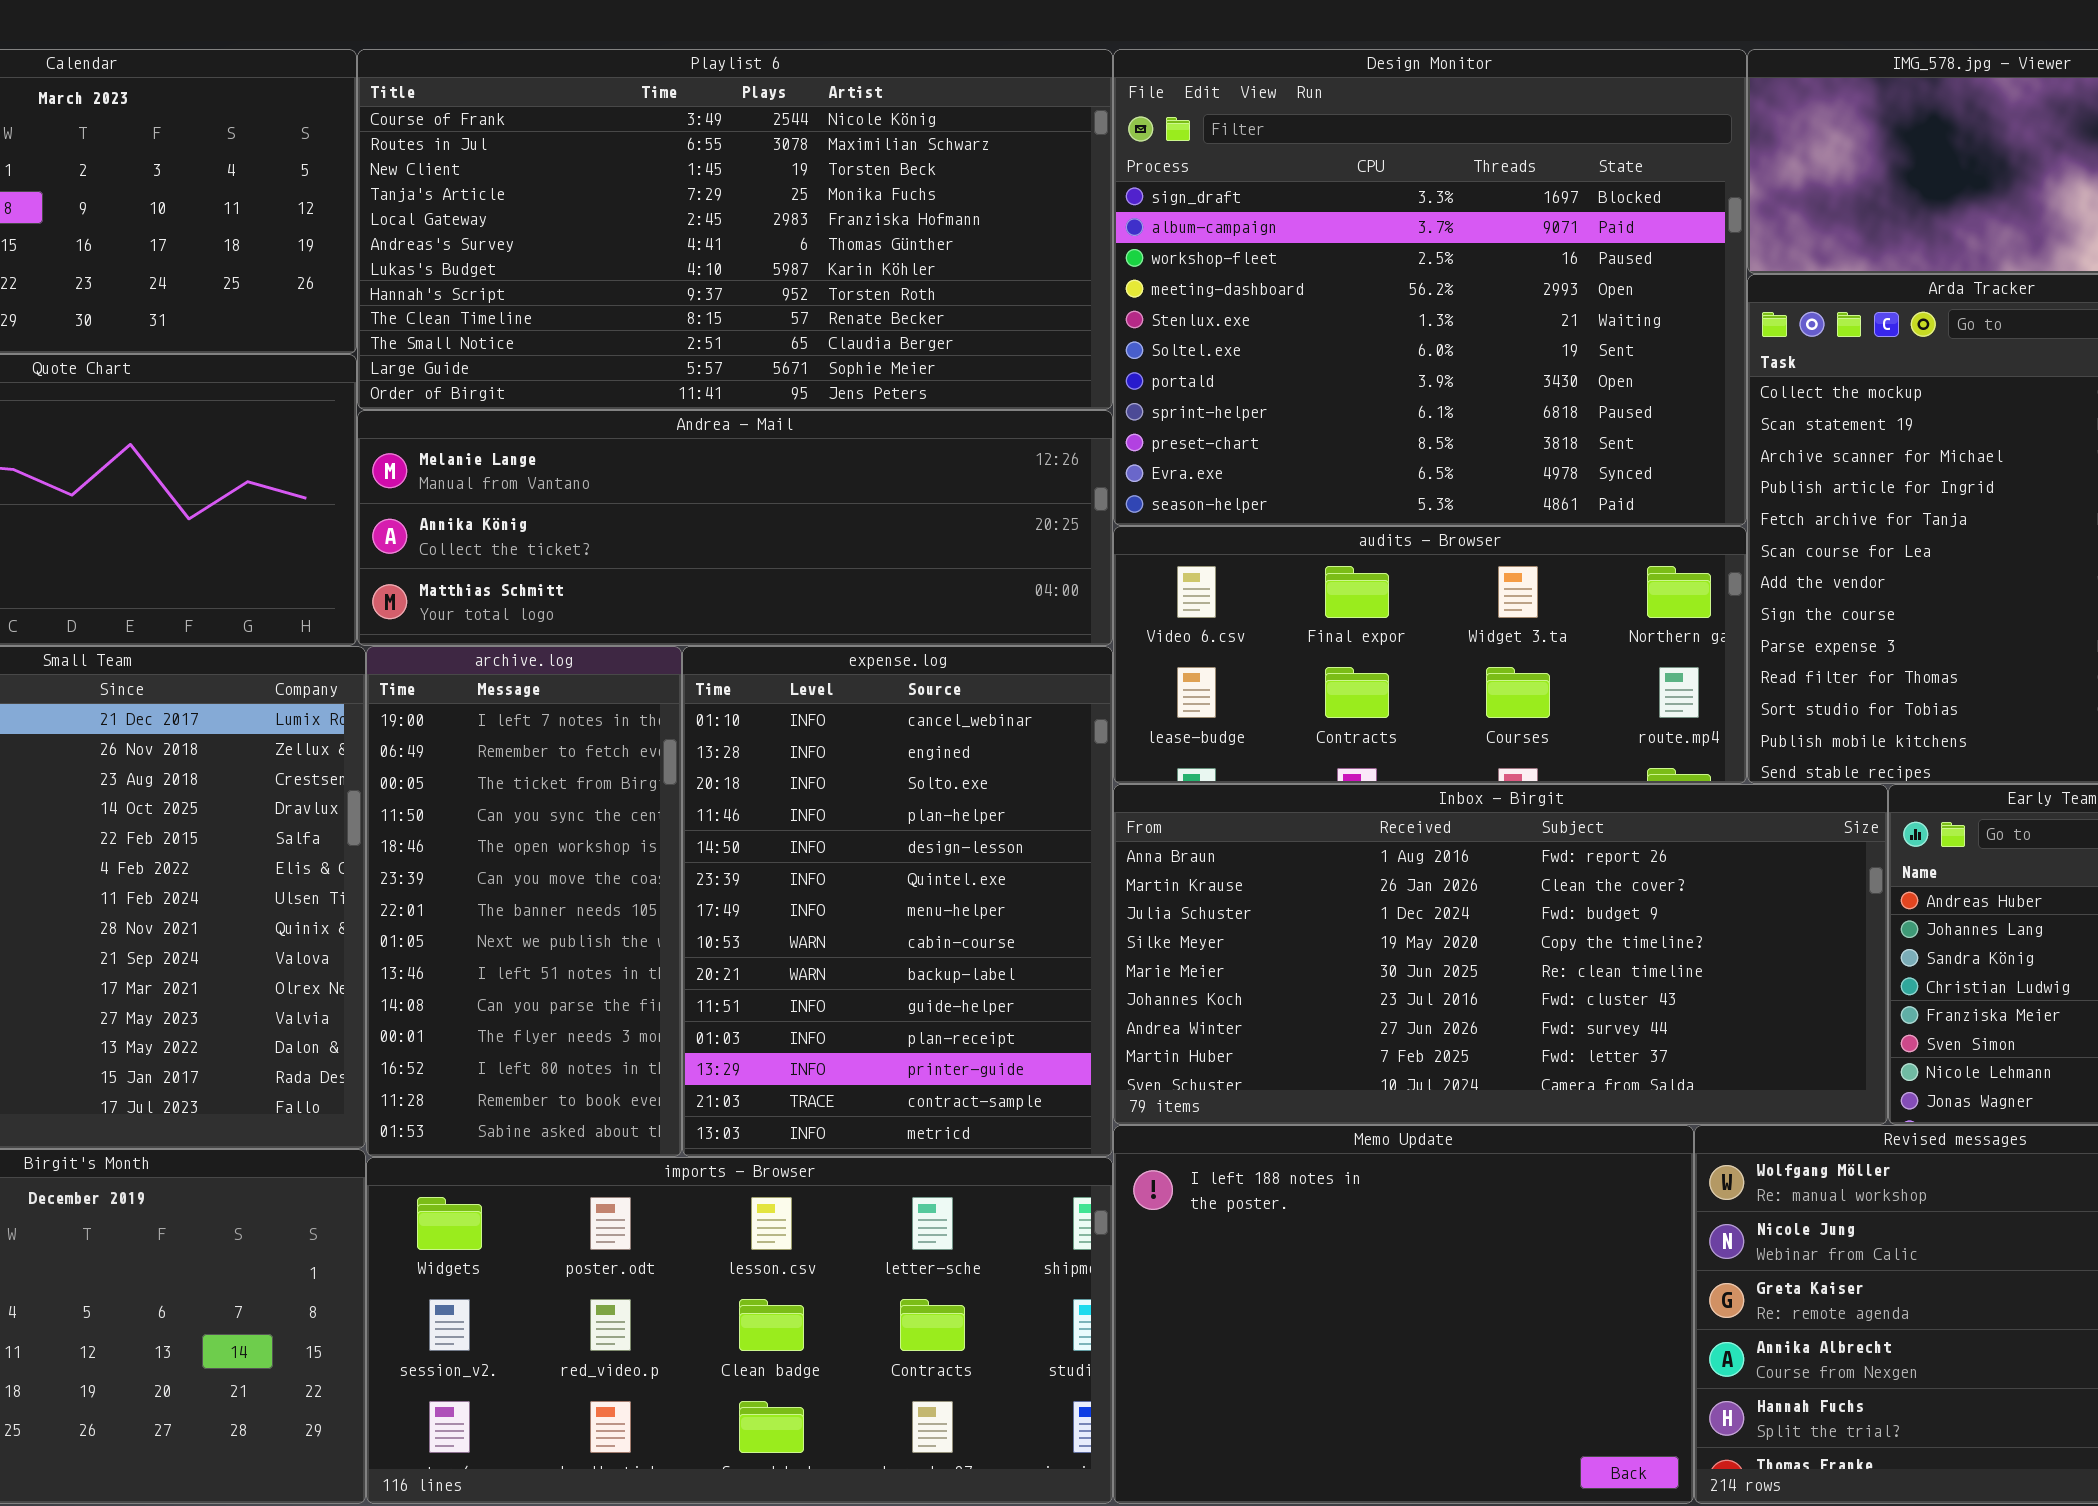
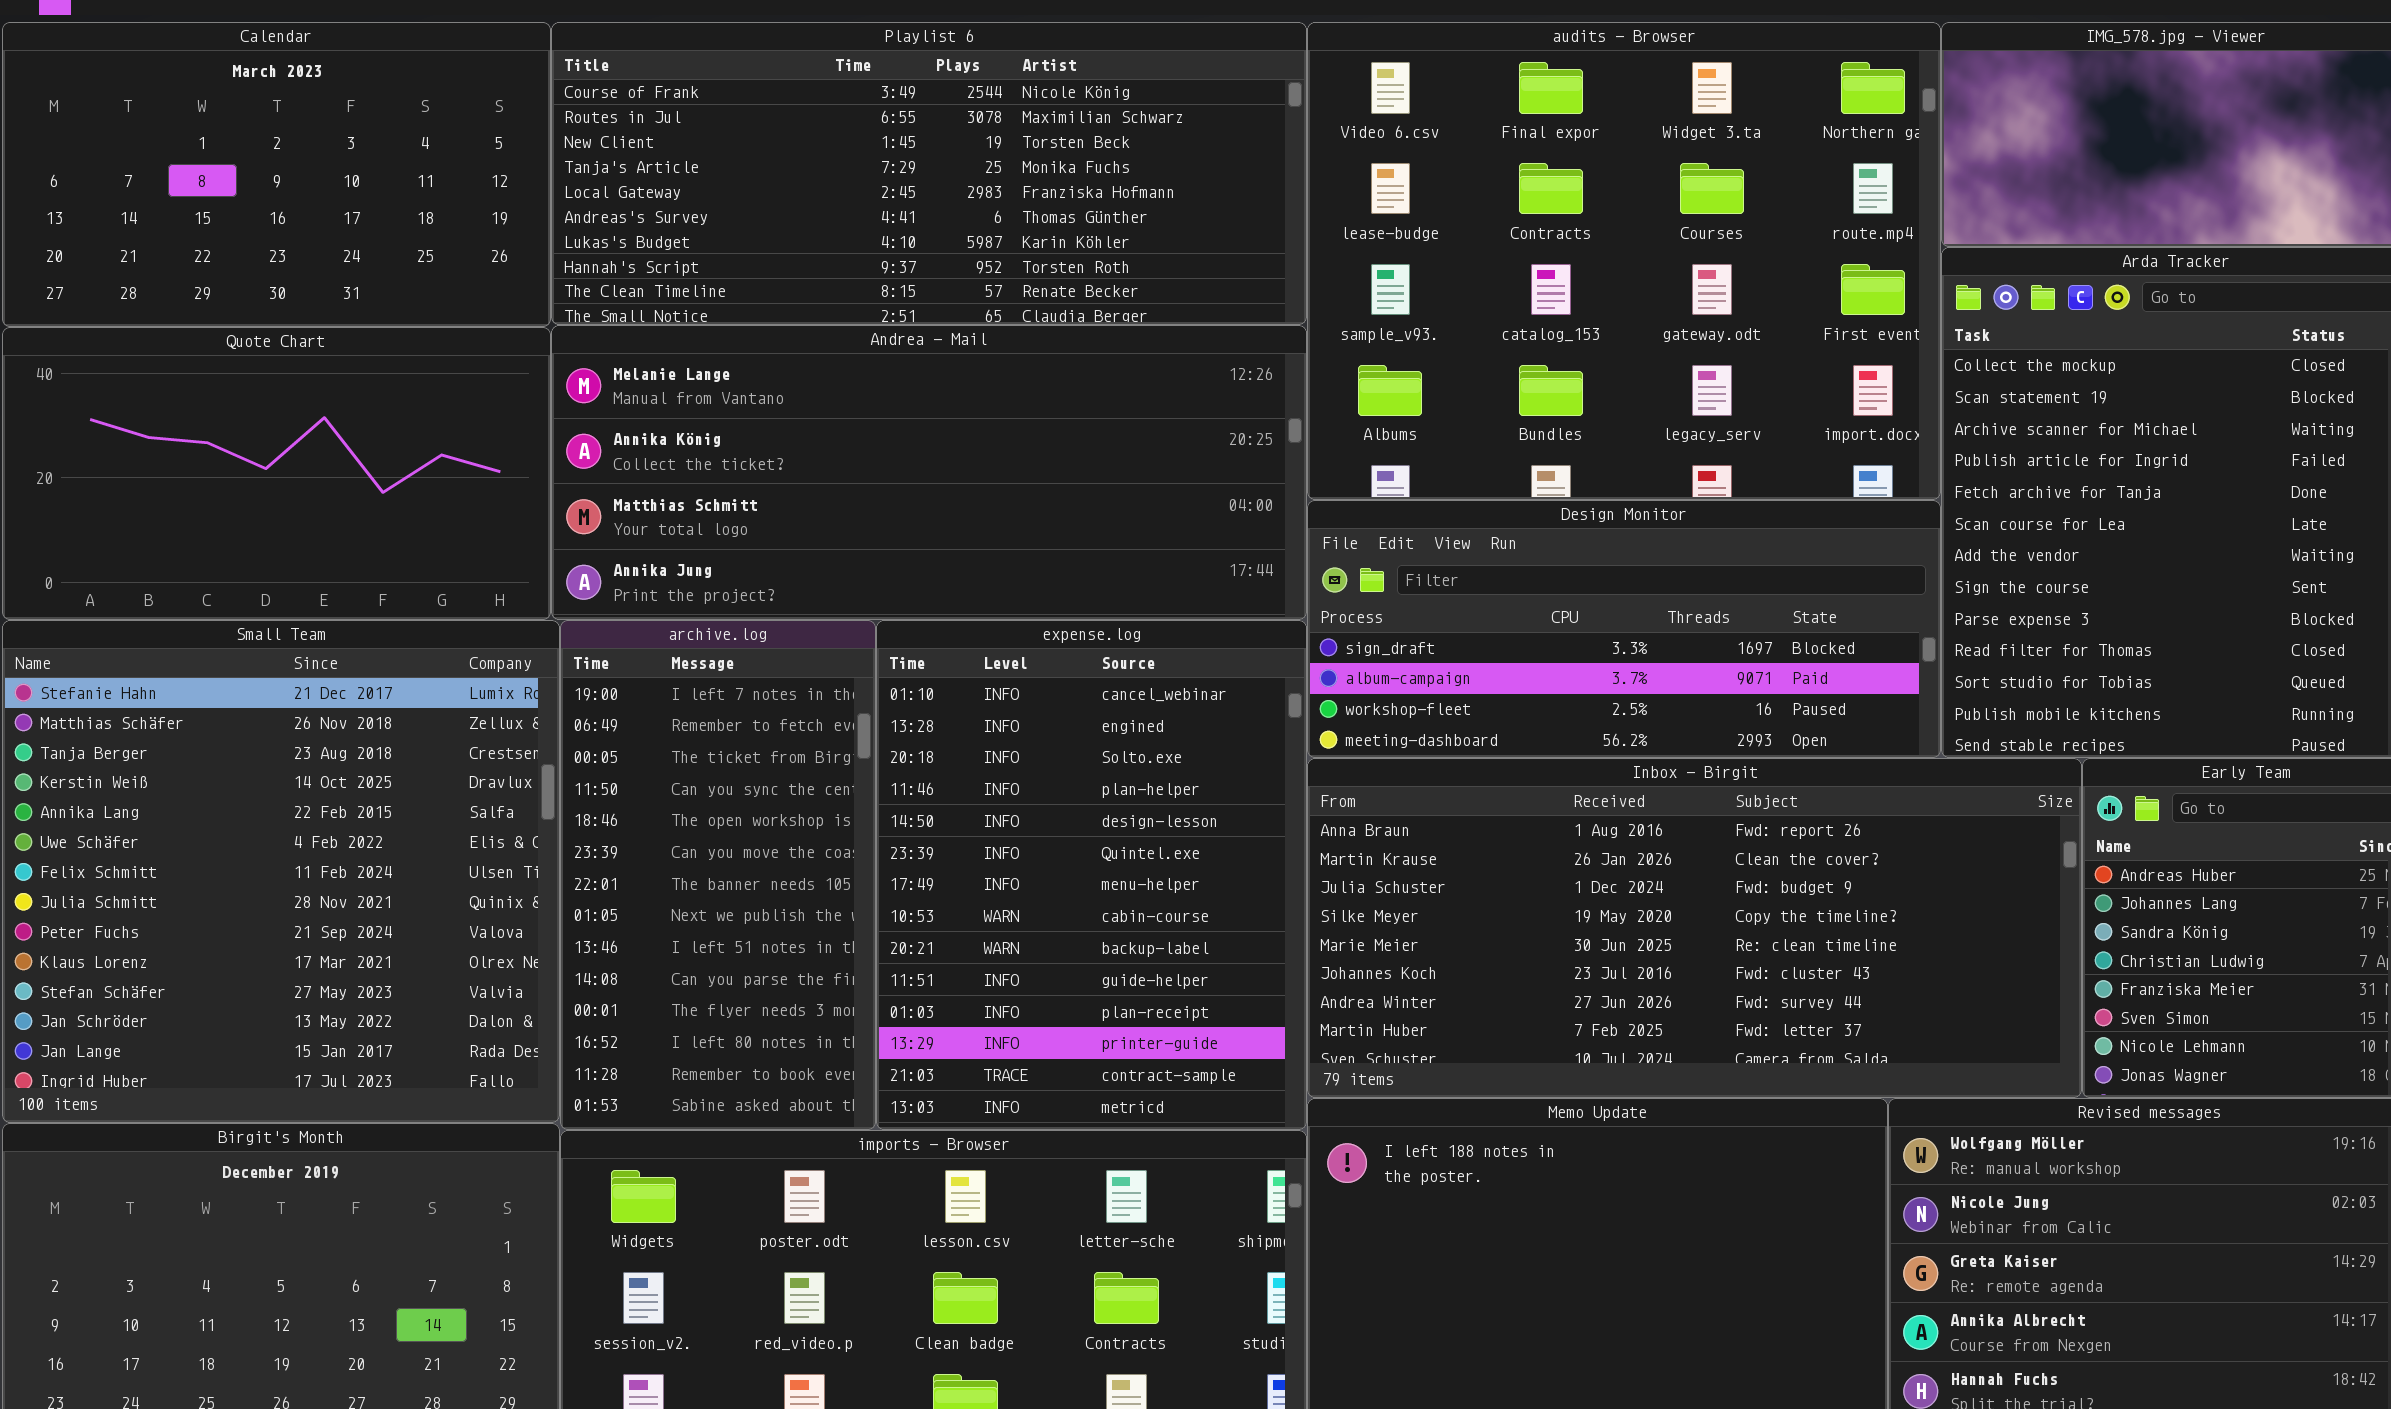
Playlist 6: [357,49,1113,410] -> [551,22,1307,325], resized
Design Monitor: [1113,49,1747,526] -> [1307,500,1941,758], moved, resized
Andrea - Mail: [357,410,1113,646] -> [551,325,1307,620], resized
audits - Browser: [1113,526,1747,784] -> [1307,22,1941,500], moved, resized

